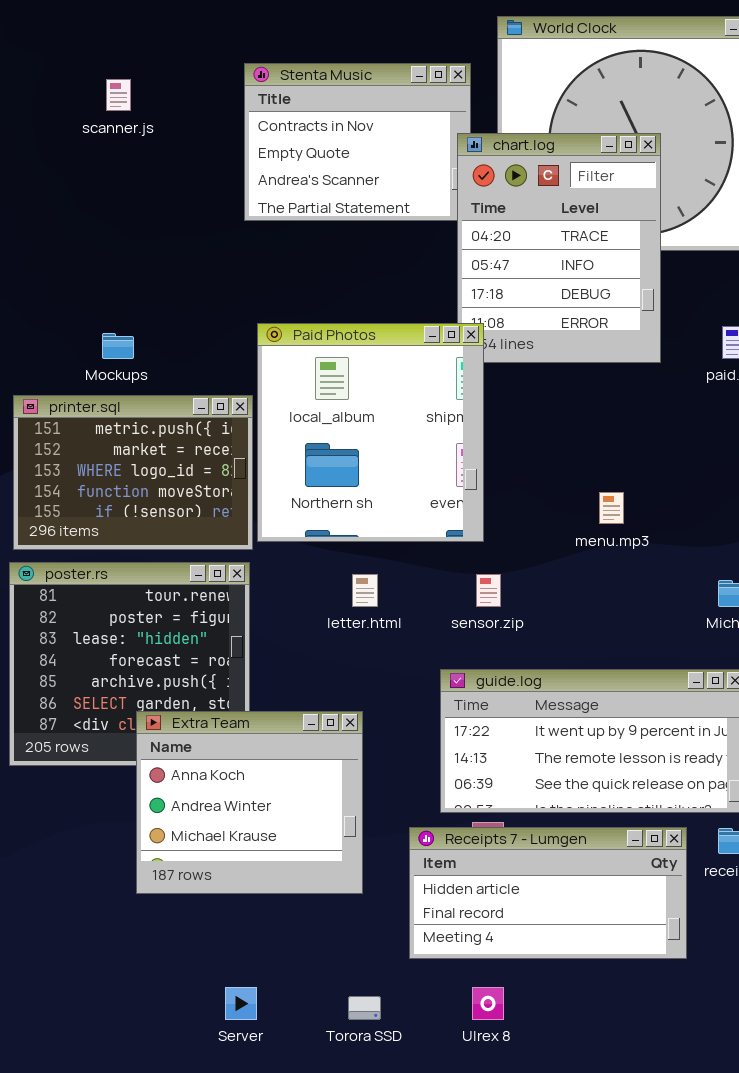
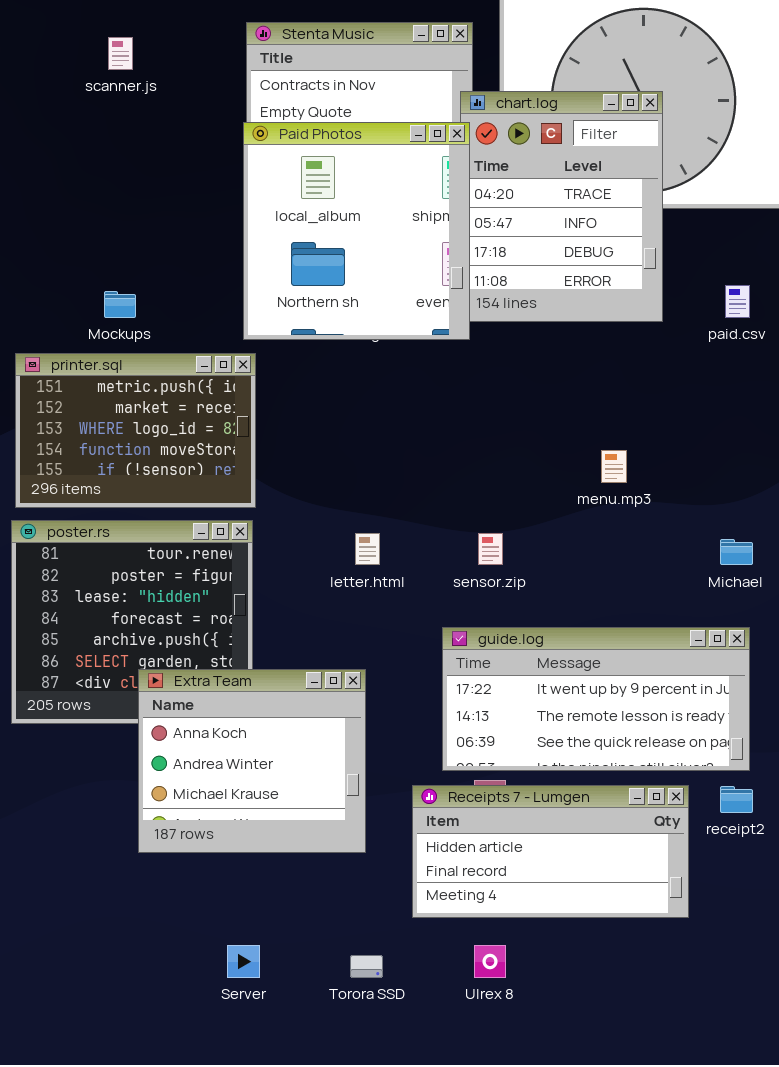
Paid Photos: [257,323,484,542] -> [243,122,470,340], moved

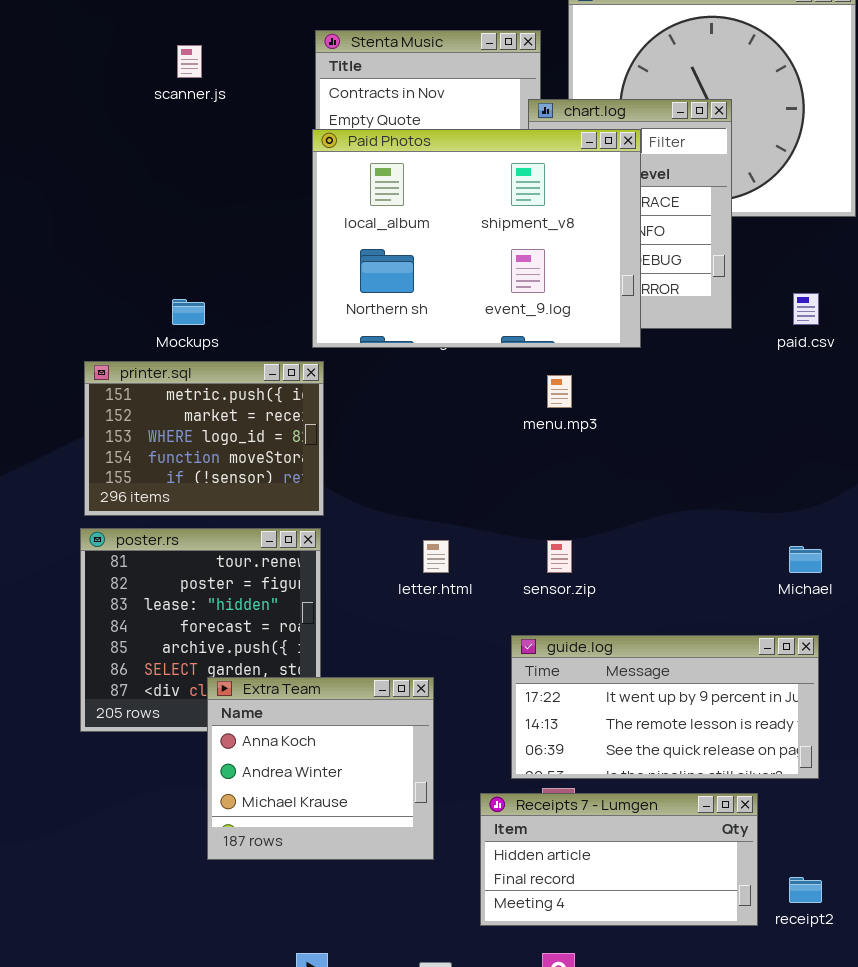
Paid Photos: [243,122,470,340] -> [312,129,641,348], resized
menu.mp3: [601,450,627,483] -> [547,375,572,408], moved
receipt2: [720,786,753,813] -> [789,877,822,903], moved

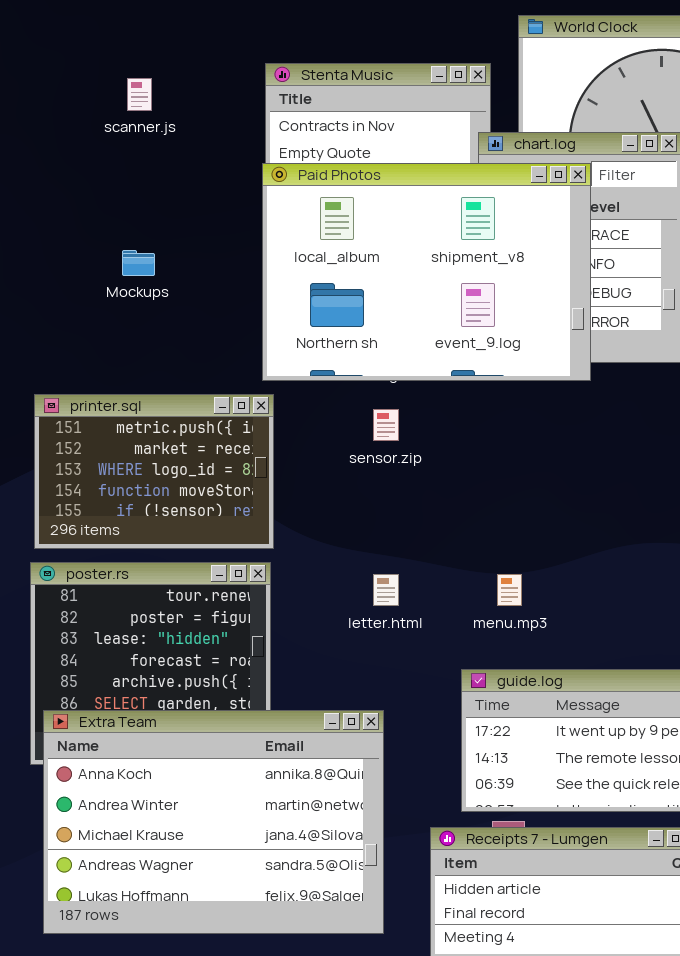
Mockups: [172,299,205,325] -> [122,250,155,276], moved
menu.mp3: [547,375,572,408] -> [497,574,522,606], moved
sensor.zip: [547,540,572,573] -> [373,409,399,441], moved
Extra Team: [207,677,434,860] -> [43,710,384,934], resized

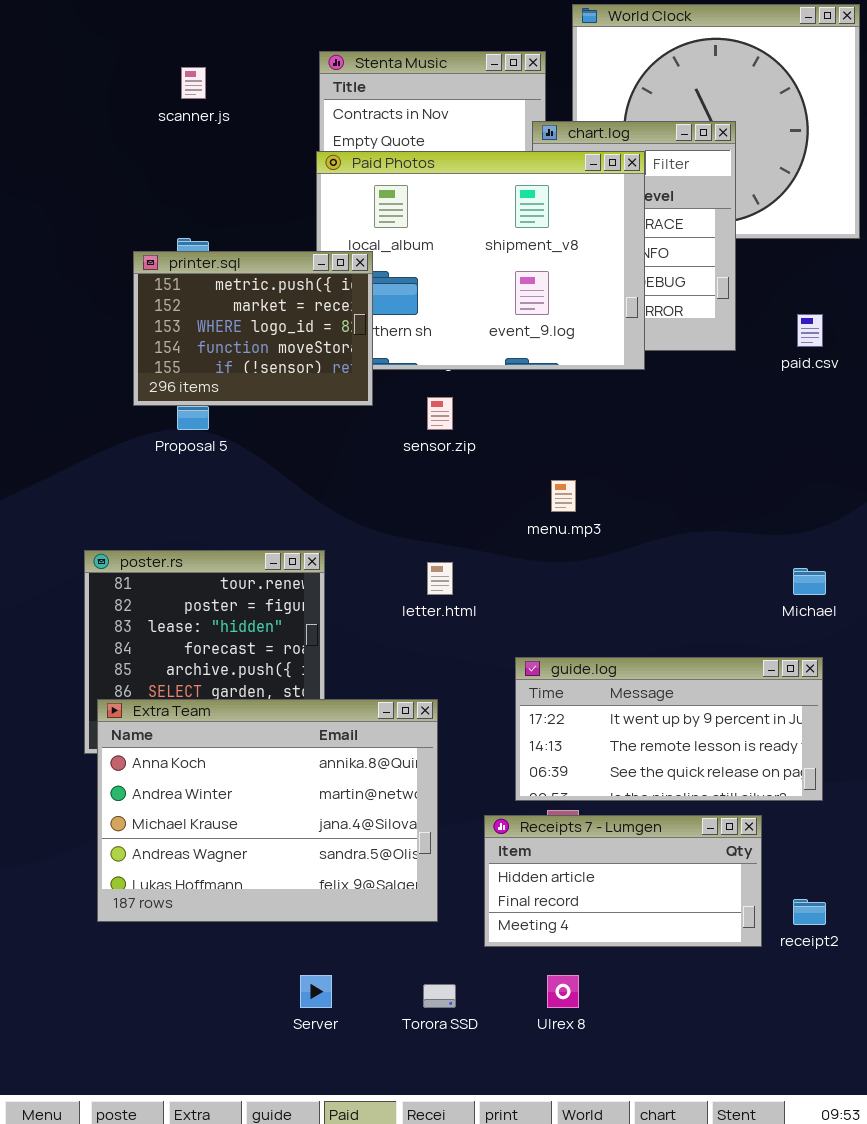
printer.sql: [34,394,274,549] -> [133,251,373,406], moved
menu.mp3: [497,574,522,606] -> [551,480,576,512], moved

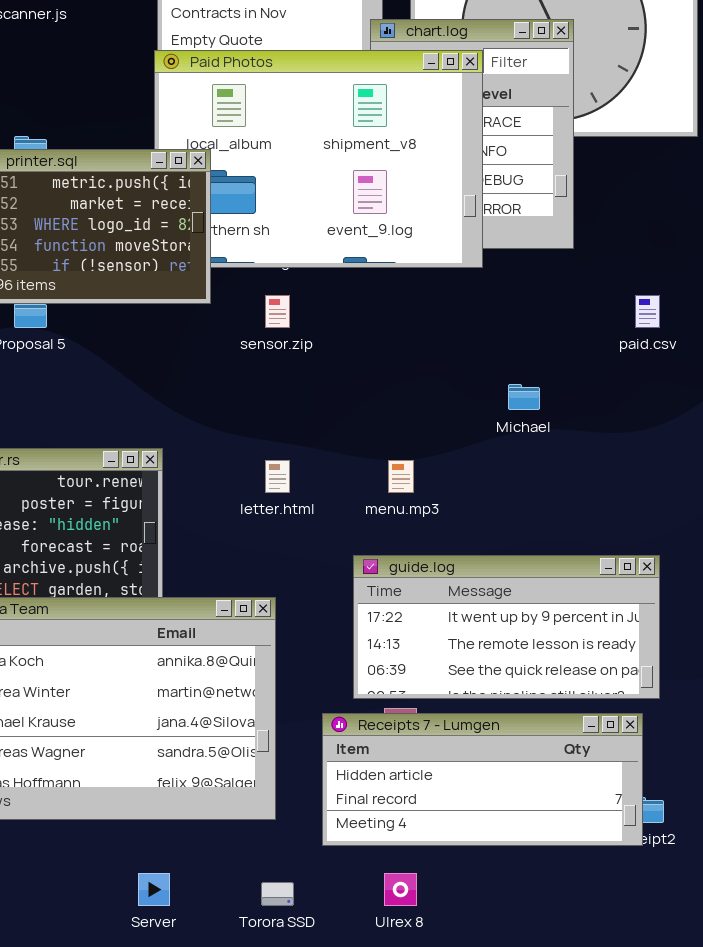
paid.csv: [797,314,823,347] -> [635,295,660,328], moved
menu.mp3: [551,480,576,512] -> [388,460,414,493], moved
Michael: [793,568,826,595] -> [508,384,540,410], moved
Receipts 7 - Lumgen: [484,815,762,947] -> [322,713,643,846], resized

